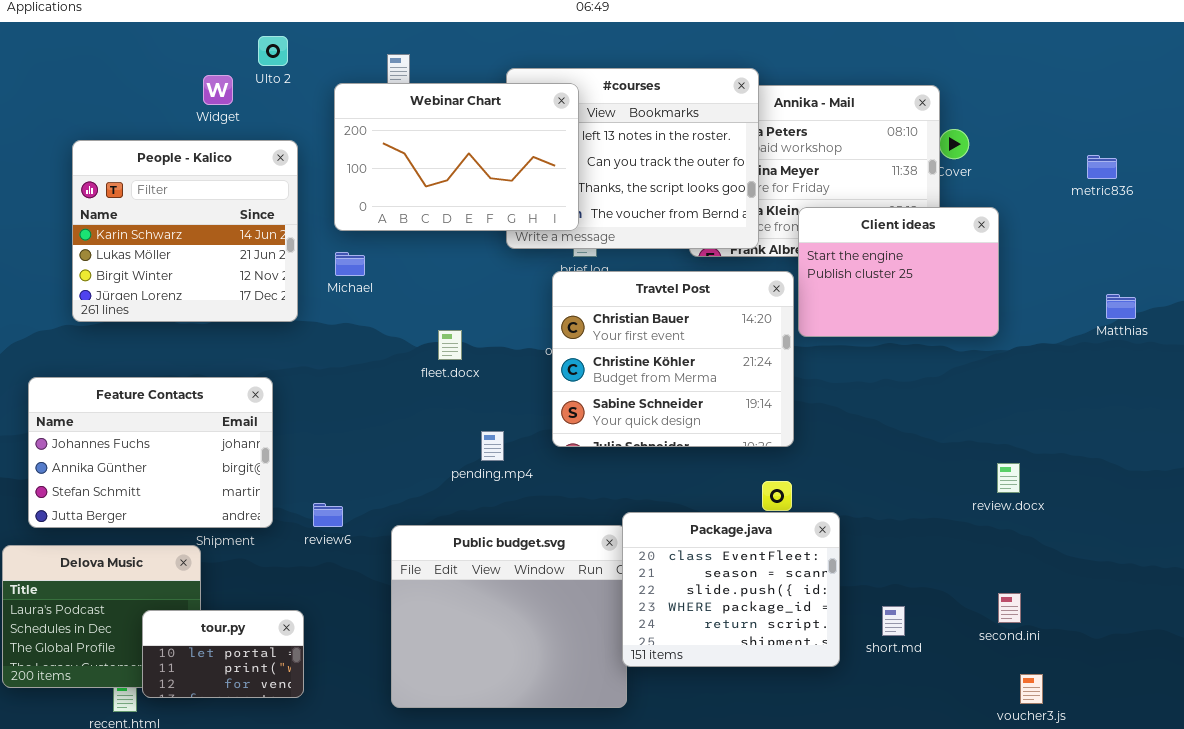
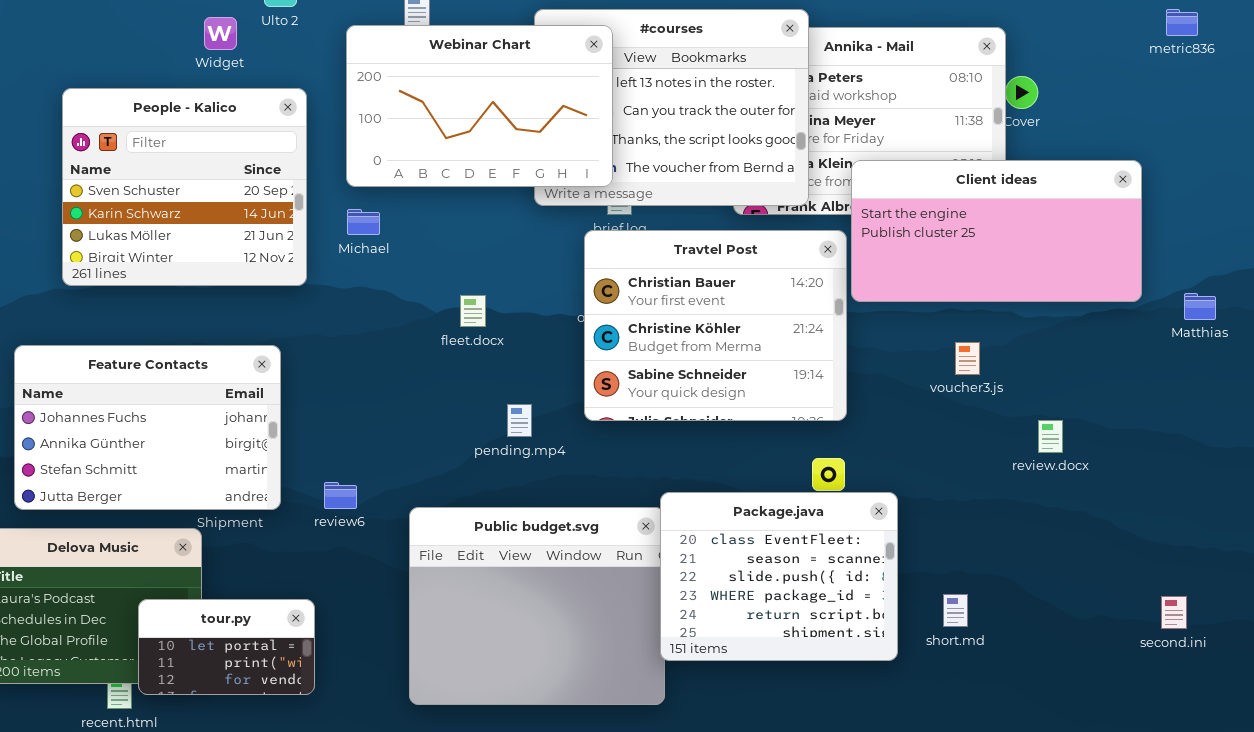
People - Kalico: [72,140,298,322] -> [62,88,307,286], scrolled up 1 row
metric836: [1087,155,1117,179] -> [1166,9,1198,36], moved
Client ideas: [798,207,999,337] -> [851,160,1142,302], resized
Matthias: [1106,294,1136,319] -> [1184,293,1216,320], moved
review.docx: [997,463,1020,493] -> [1038,420,1063,453], moved
second.ini: [998,593,1021,623] -> [1161,596,1187,629], moved
voucher3.js: [1020,674,1043,704] -> [955,342,980,375], moved

